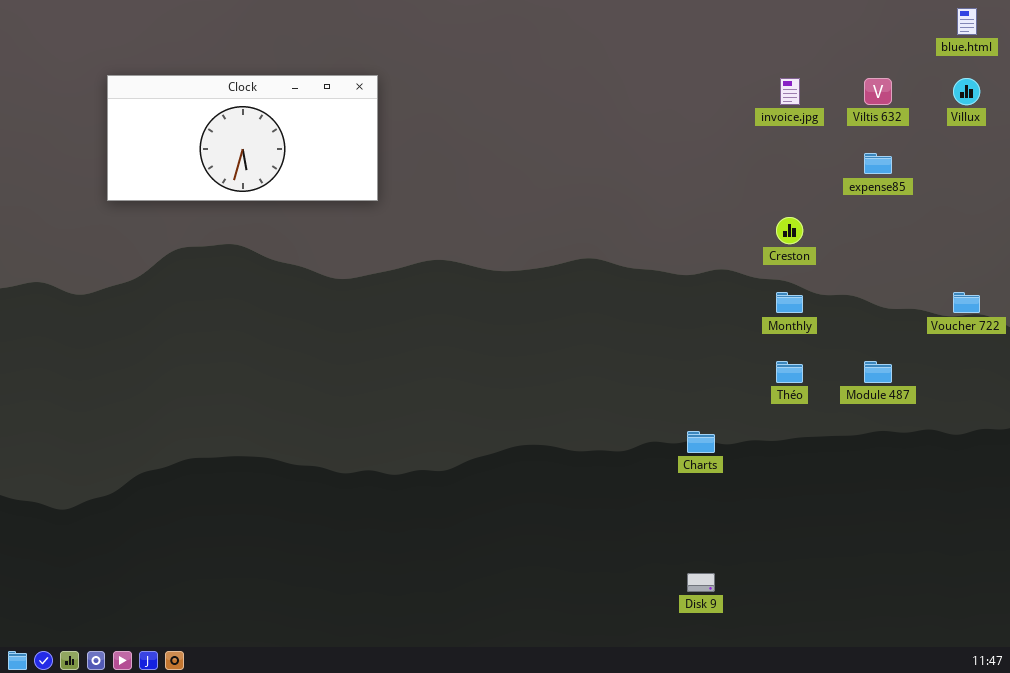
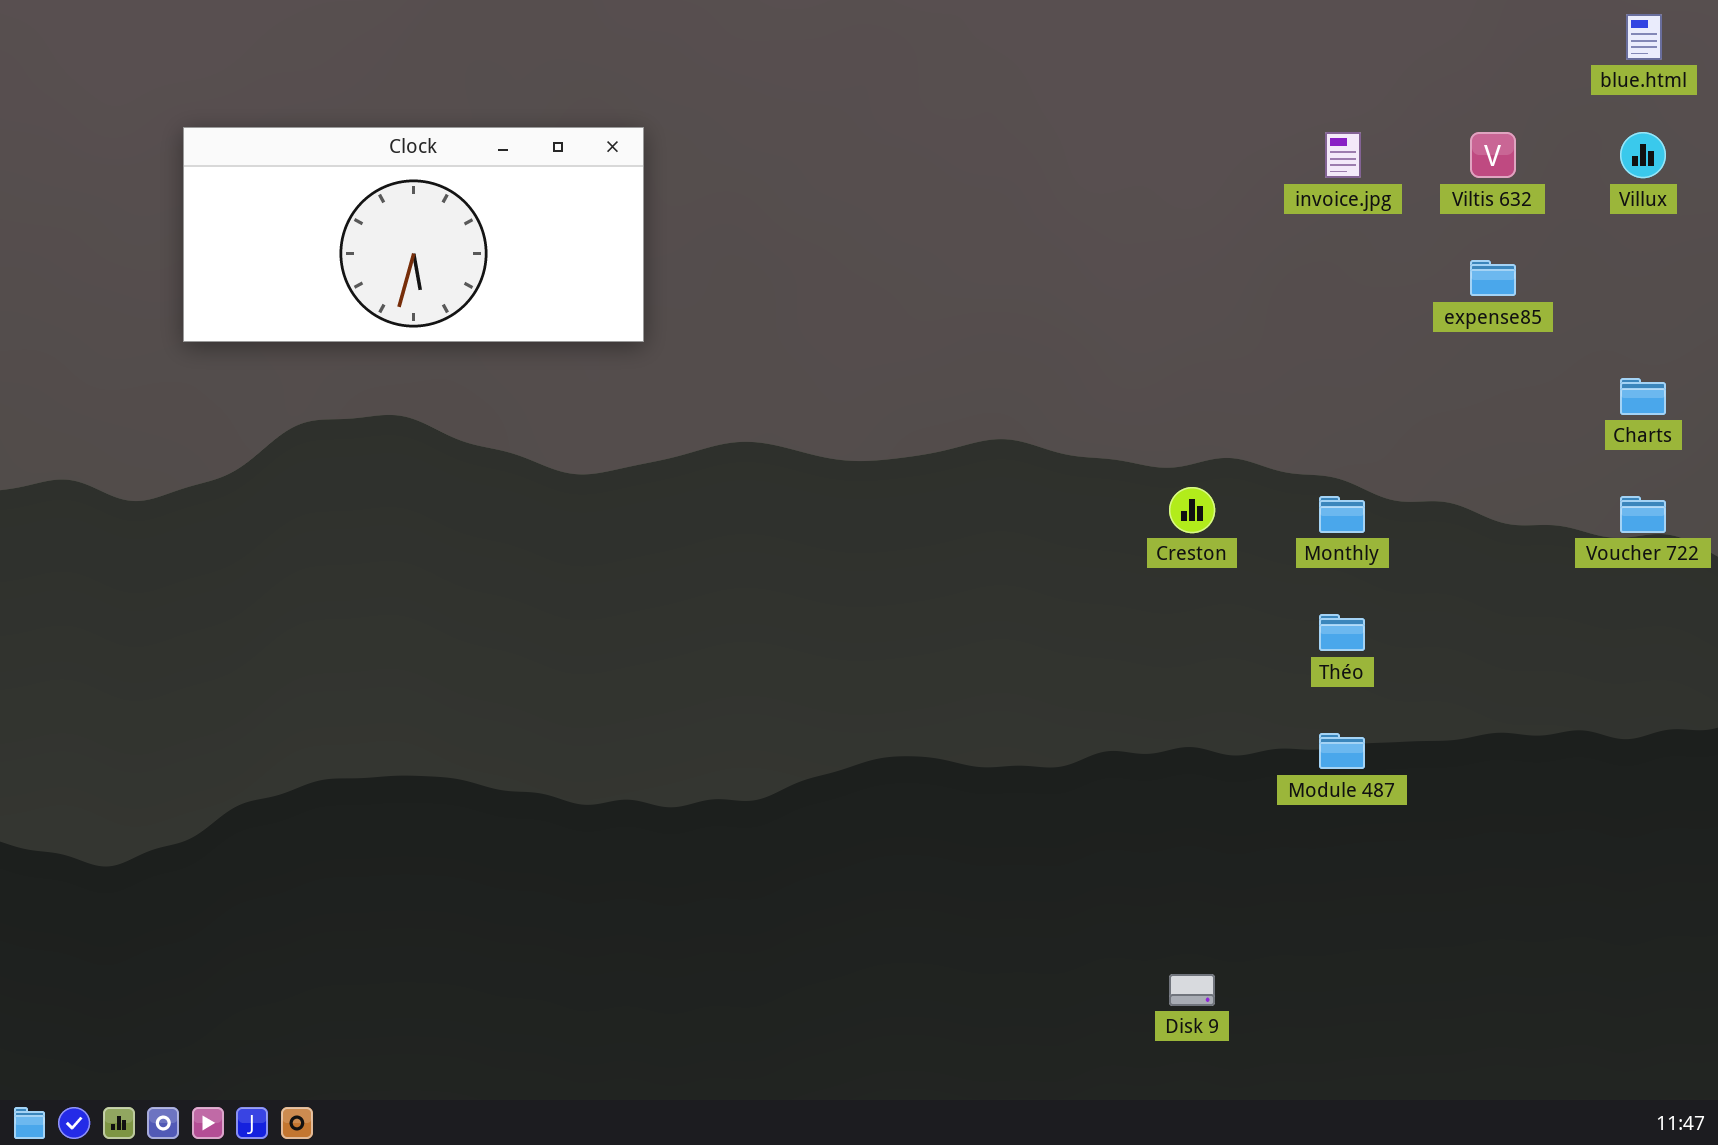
Creston: [776,217,803,244] -> [1169,487,1215,533], moved
Module 487: [864,361,892,383] -> [1319,733,1365,769], moved
Charts: [687,431,715,453] -> [1620,378,1666,415], moved

